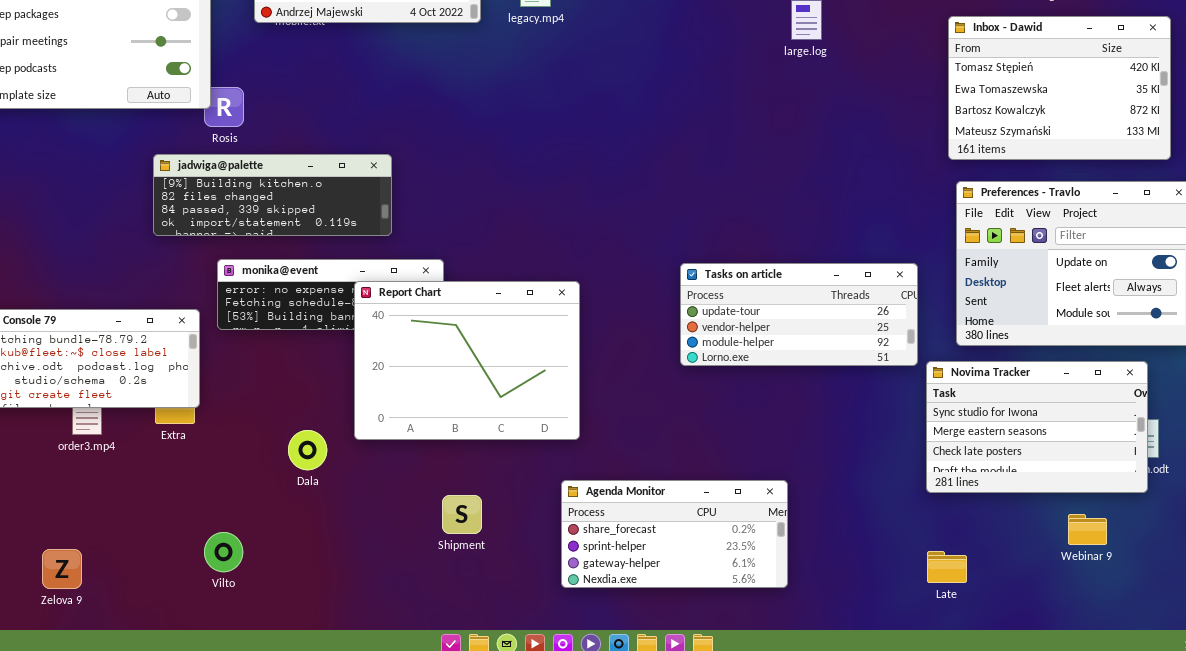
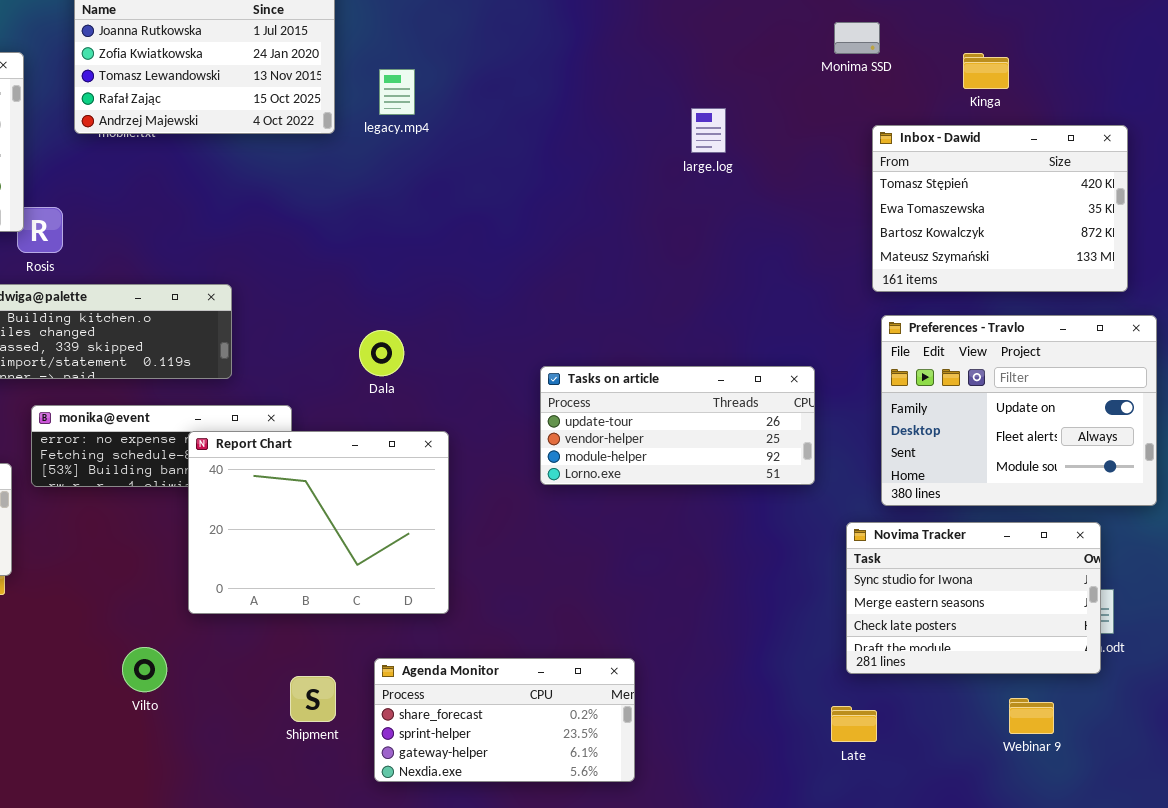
Tasks on article: [680,263,918,366] -> [540,366,815,485], moved
Dala: [288,430,327,470] -> [359,330,404,376], moved
Agenda Monitor: [561,480,788,588] -> [374,658,635,782], moved
Vilto: [204,532,243,572] -> [122,647,167,692], moved
Late: [927,551,967,583] -> [831,706,877,742], moved

